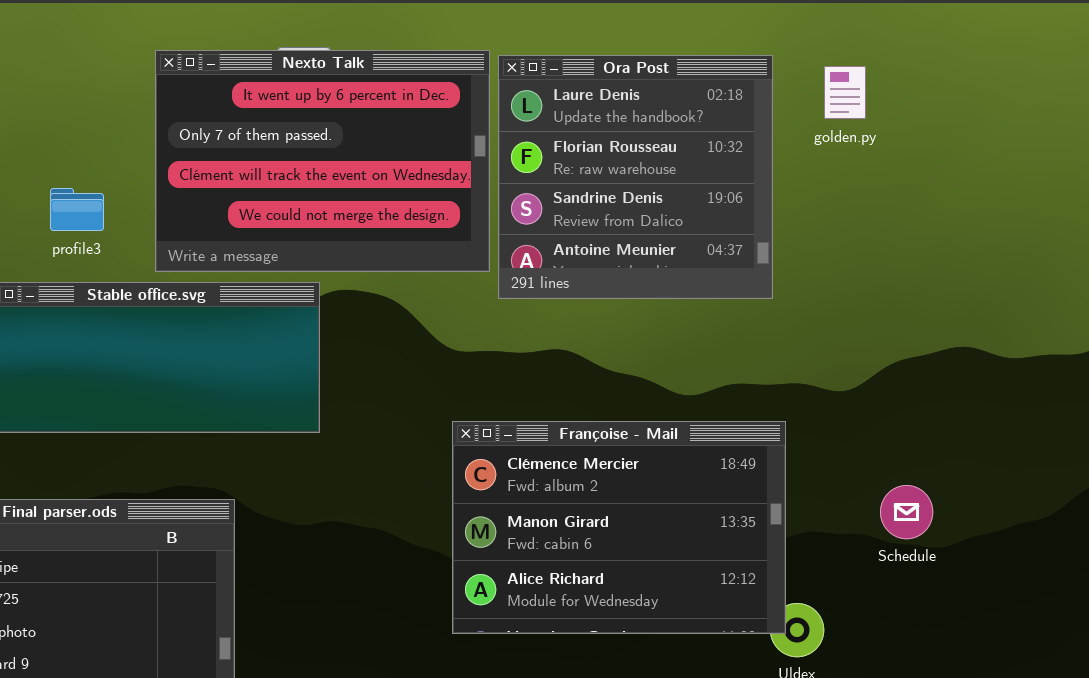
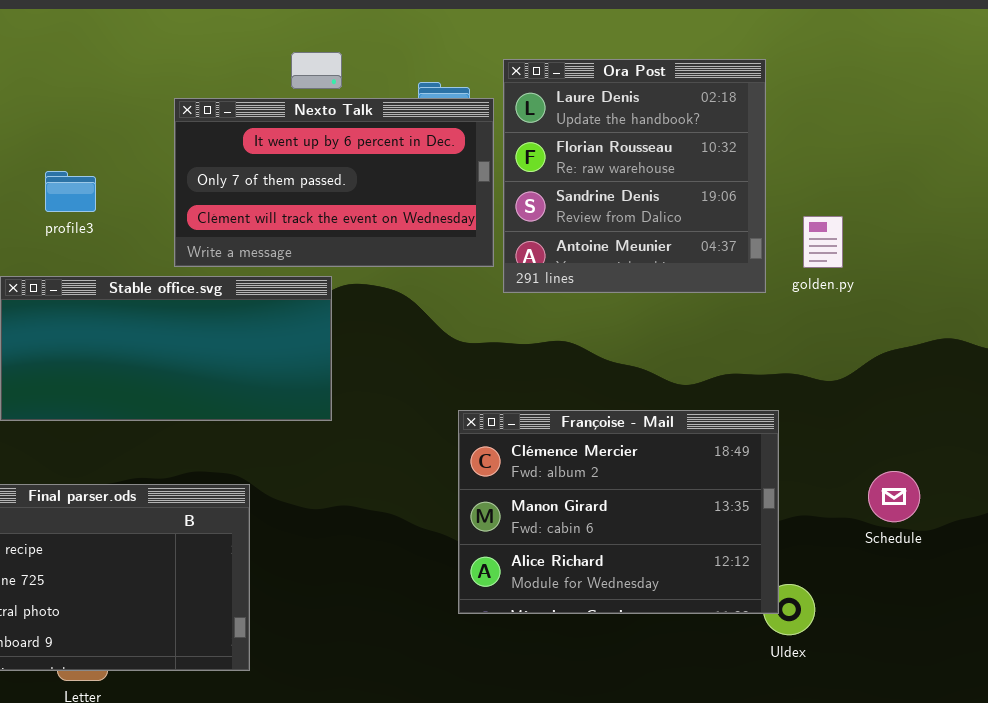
Nexto Talk: [155,50,490,272] -> [174,98,494,267], resized
golden.py: [824,66,866,119] -> [803,216,843,268], moved
profile3: [50,188,104,231] -> [45,171,96,212], moved

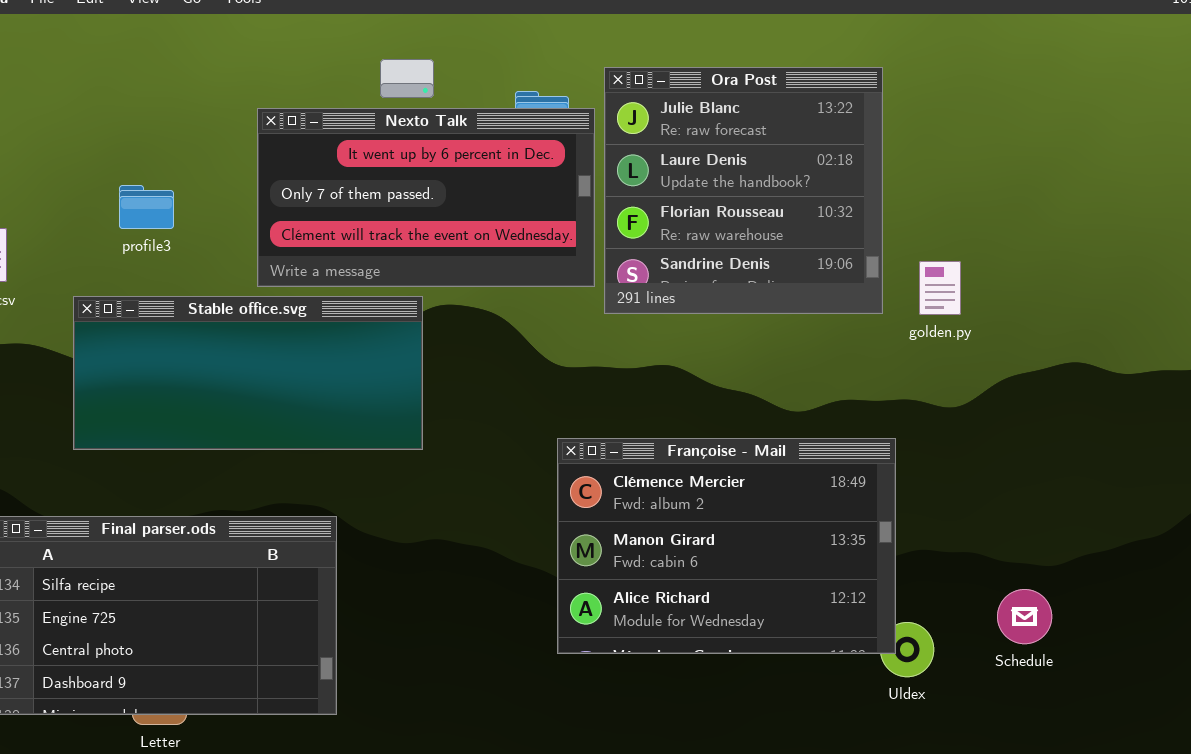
Ora Post: [503,59,766,293] -> [604,67,883,314], scrolled up 1 row
golden.py: [803,216,843,268] -> [919,261,961,315], moved
Schedule: [868,471,920,522] -> [997,589,1052,644], moved

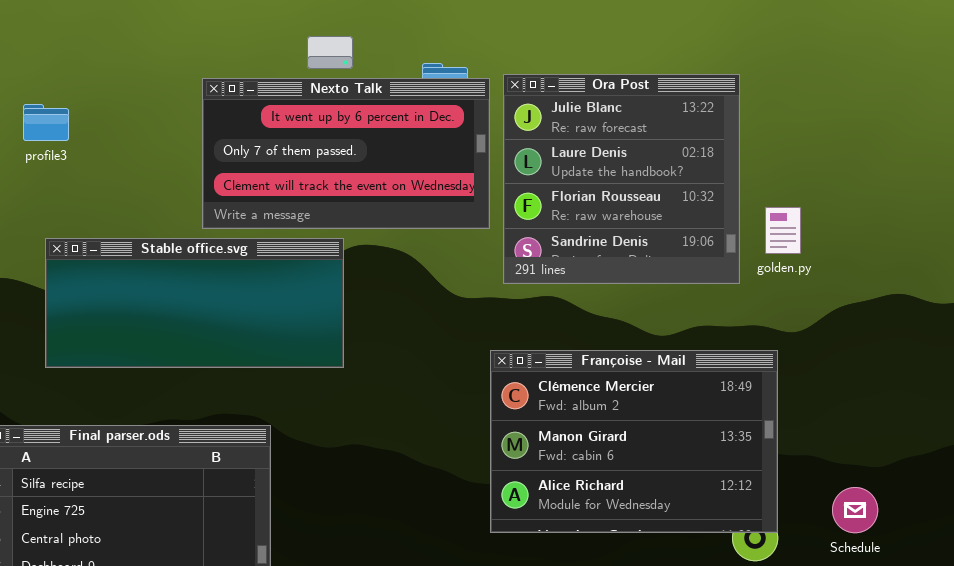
Ora Post: [604,67,883,314] -> [503,74,740,284], moved
profile3: [119,185,174,229] -> [23,104,69,141], moved
Françoise - Mail: [557,438,896,654] -> [490,350,778,533], moved

